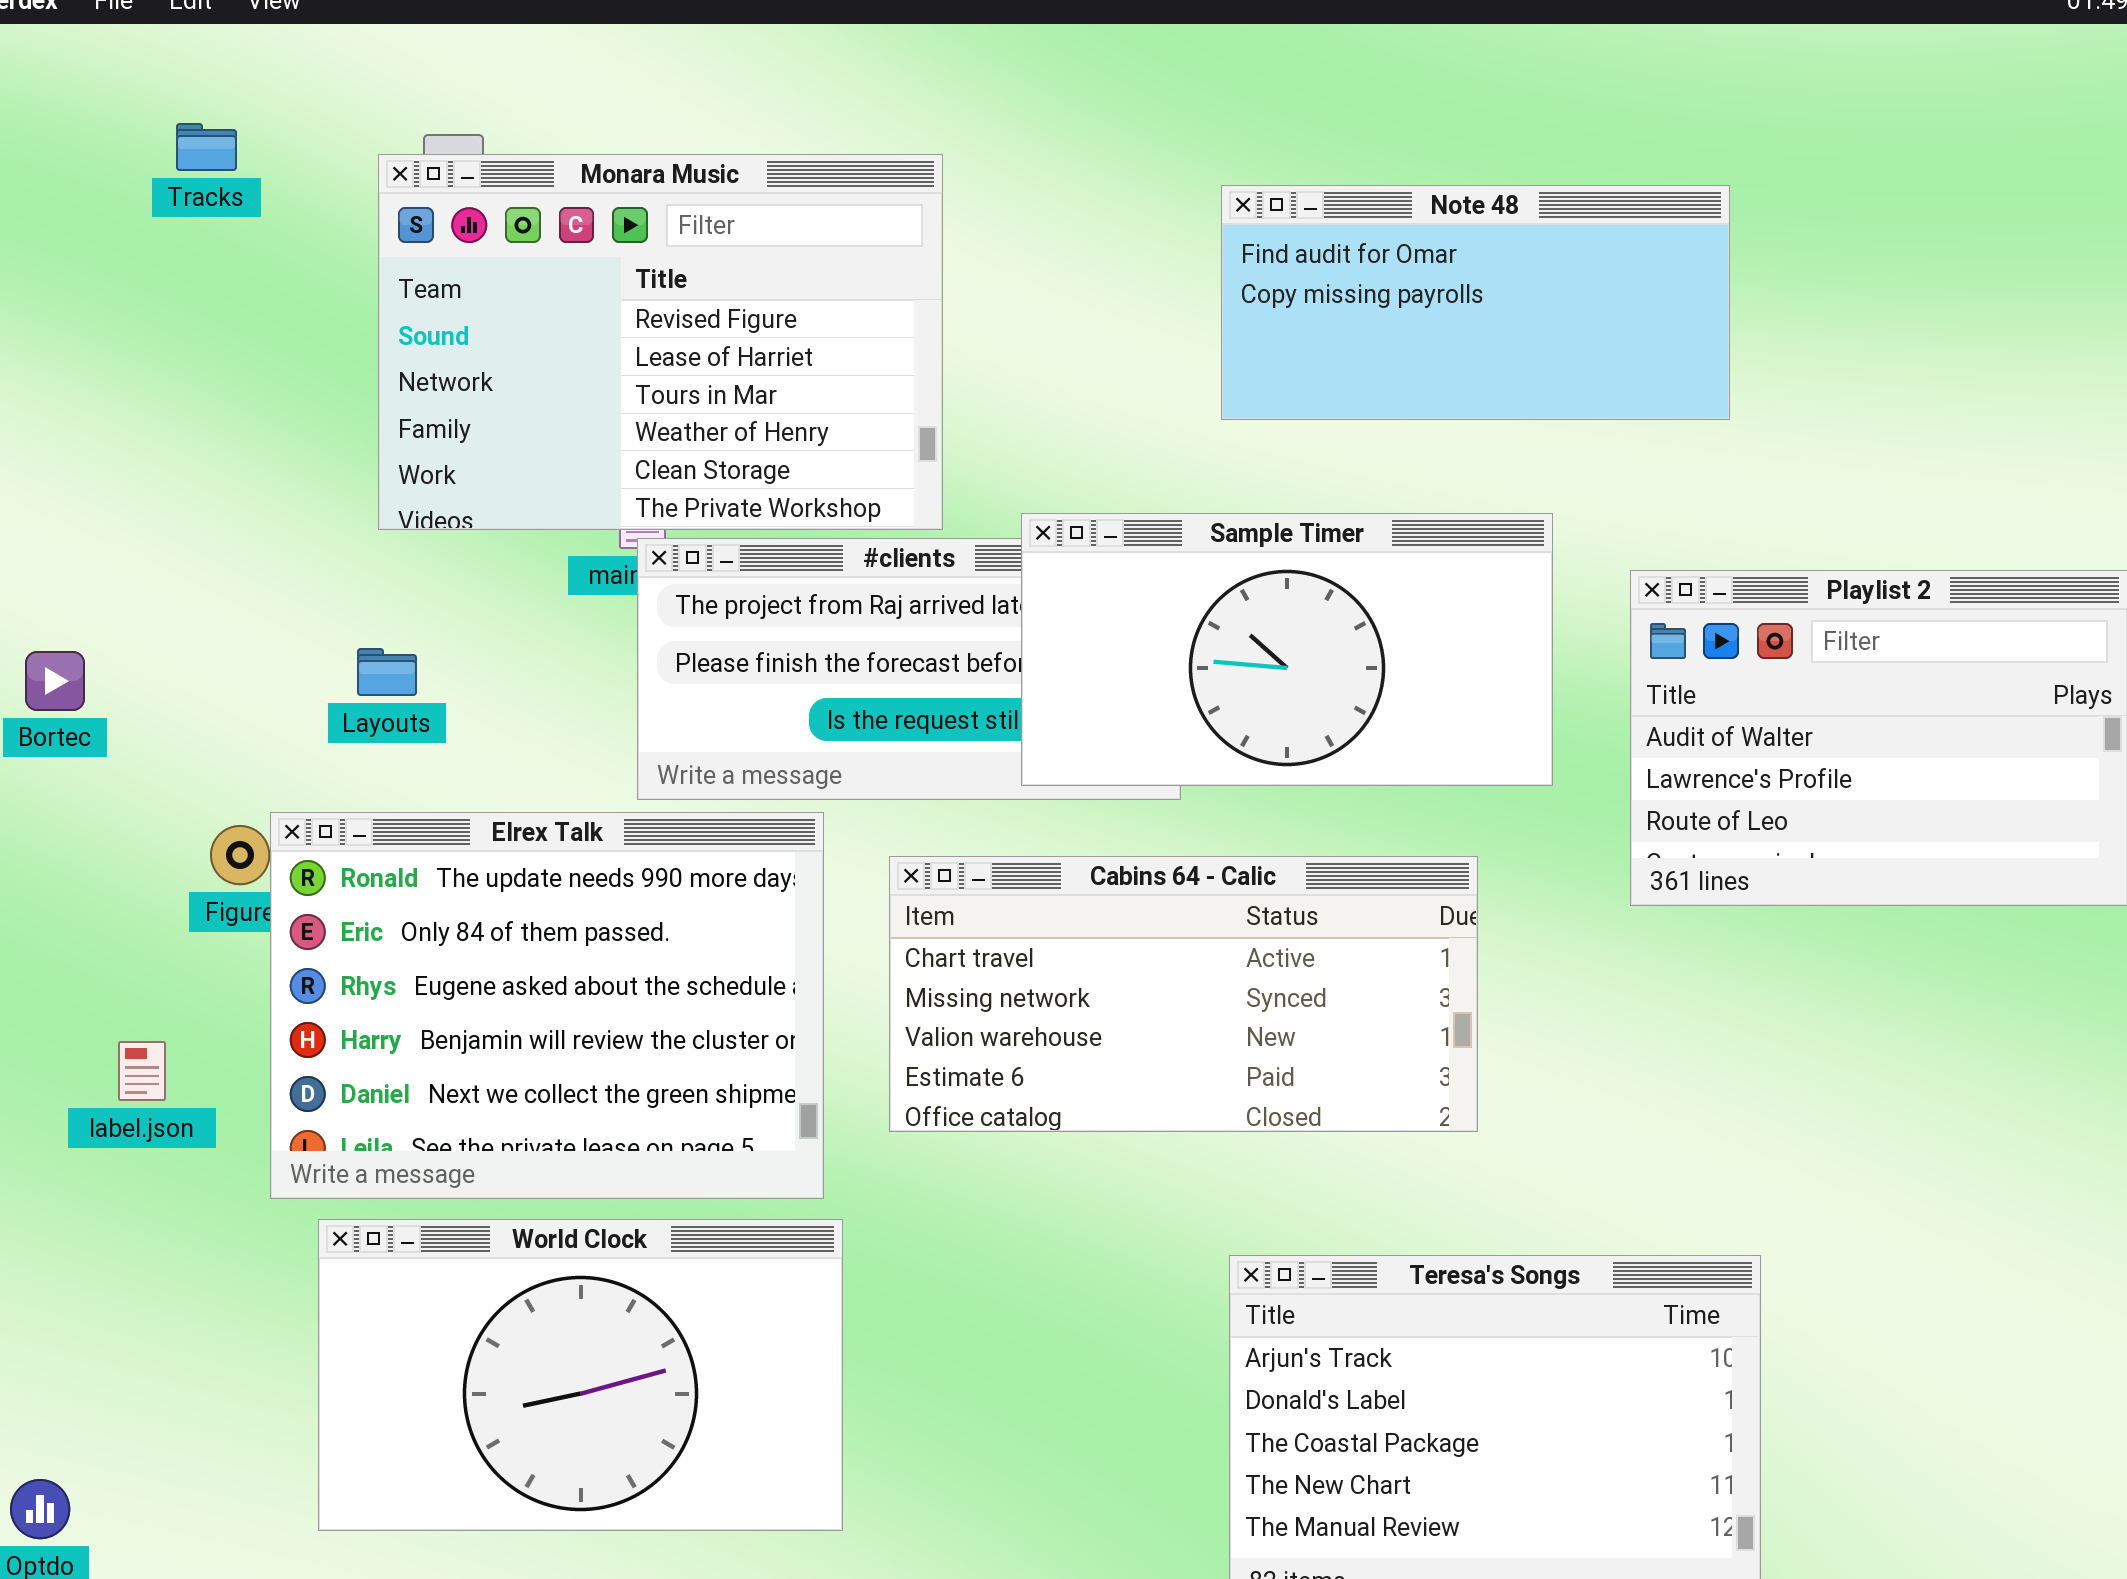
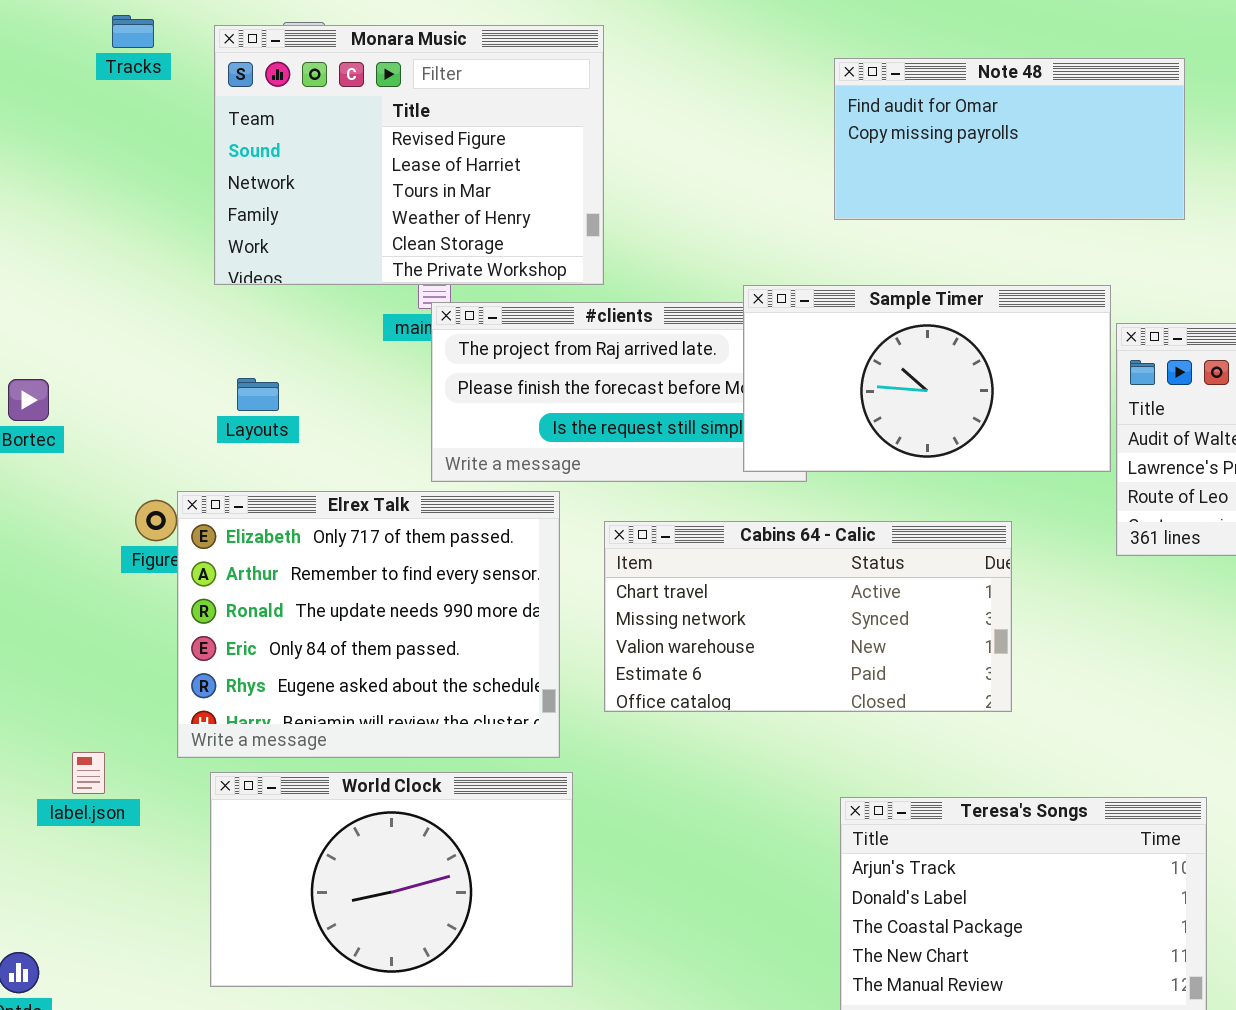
Monara Music: [378,154,943,530] -> [214,25,604,285], moved
Sample Timer: [1021,513,1553,786] -> [743,285,1111,472], moved
Elrex Talk: [270,812,824,1199] -> [177,491,560,758], scrolled up 2 rows
label.json: [118,1041,166,1101] -> [72,752,105,794], moved

